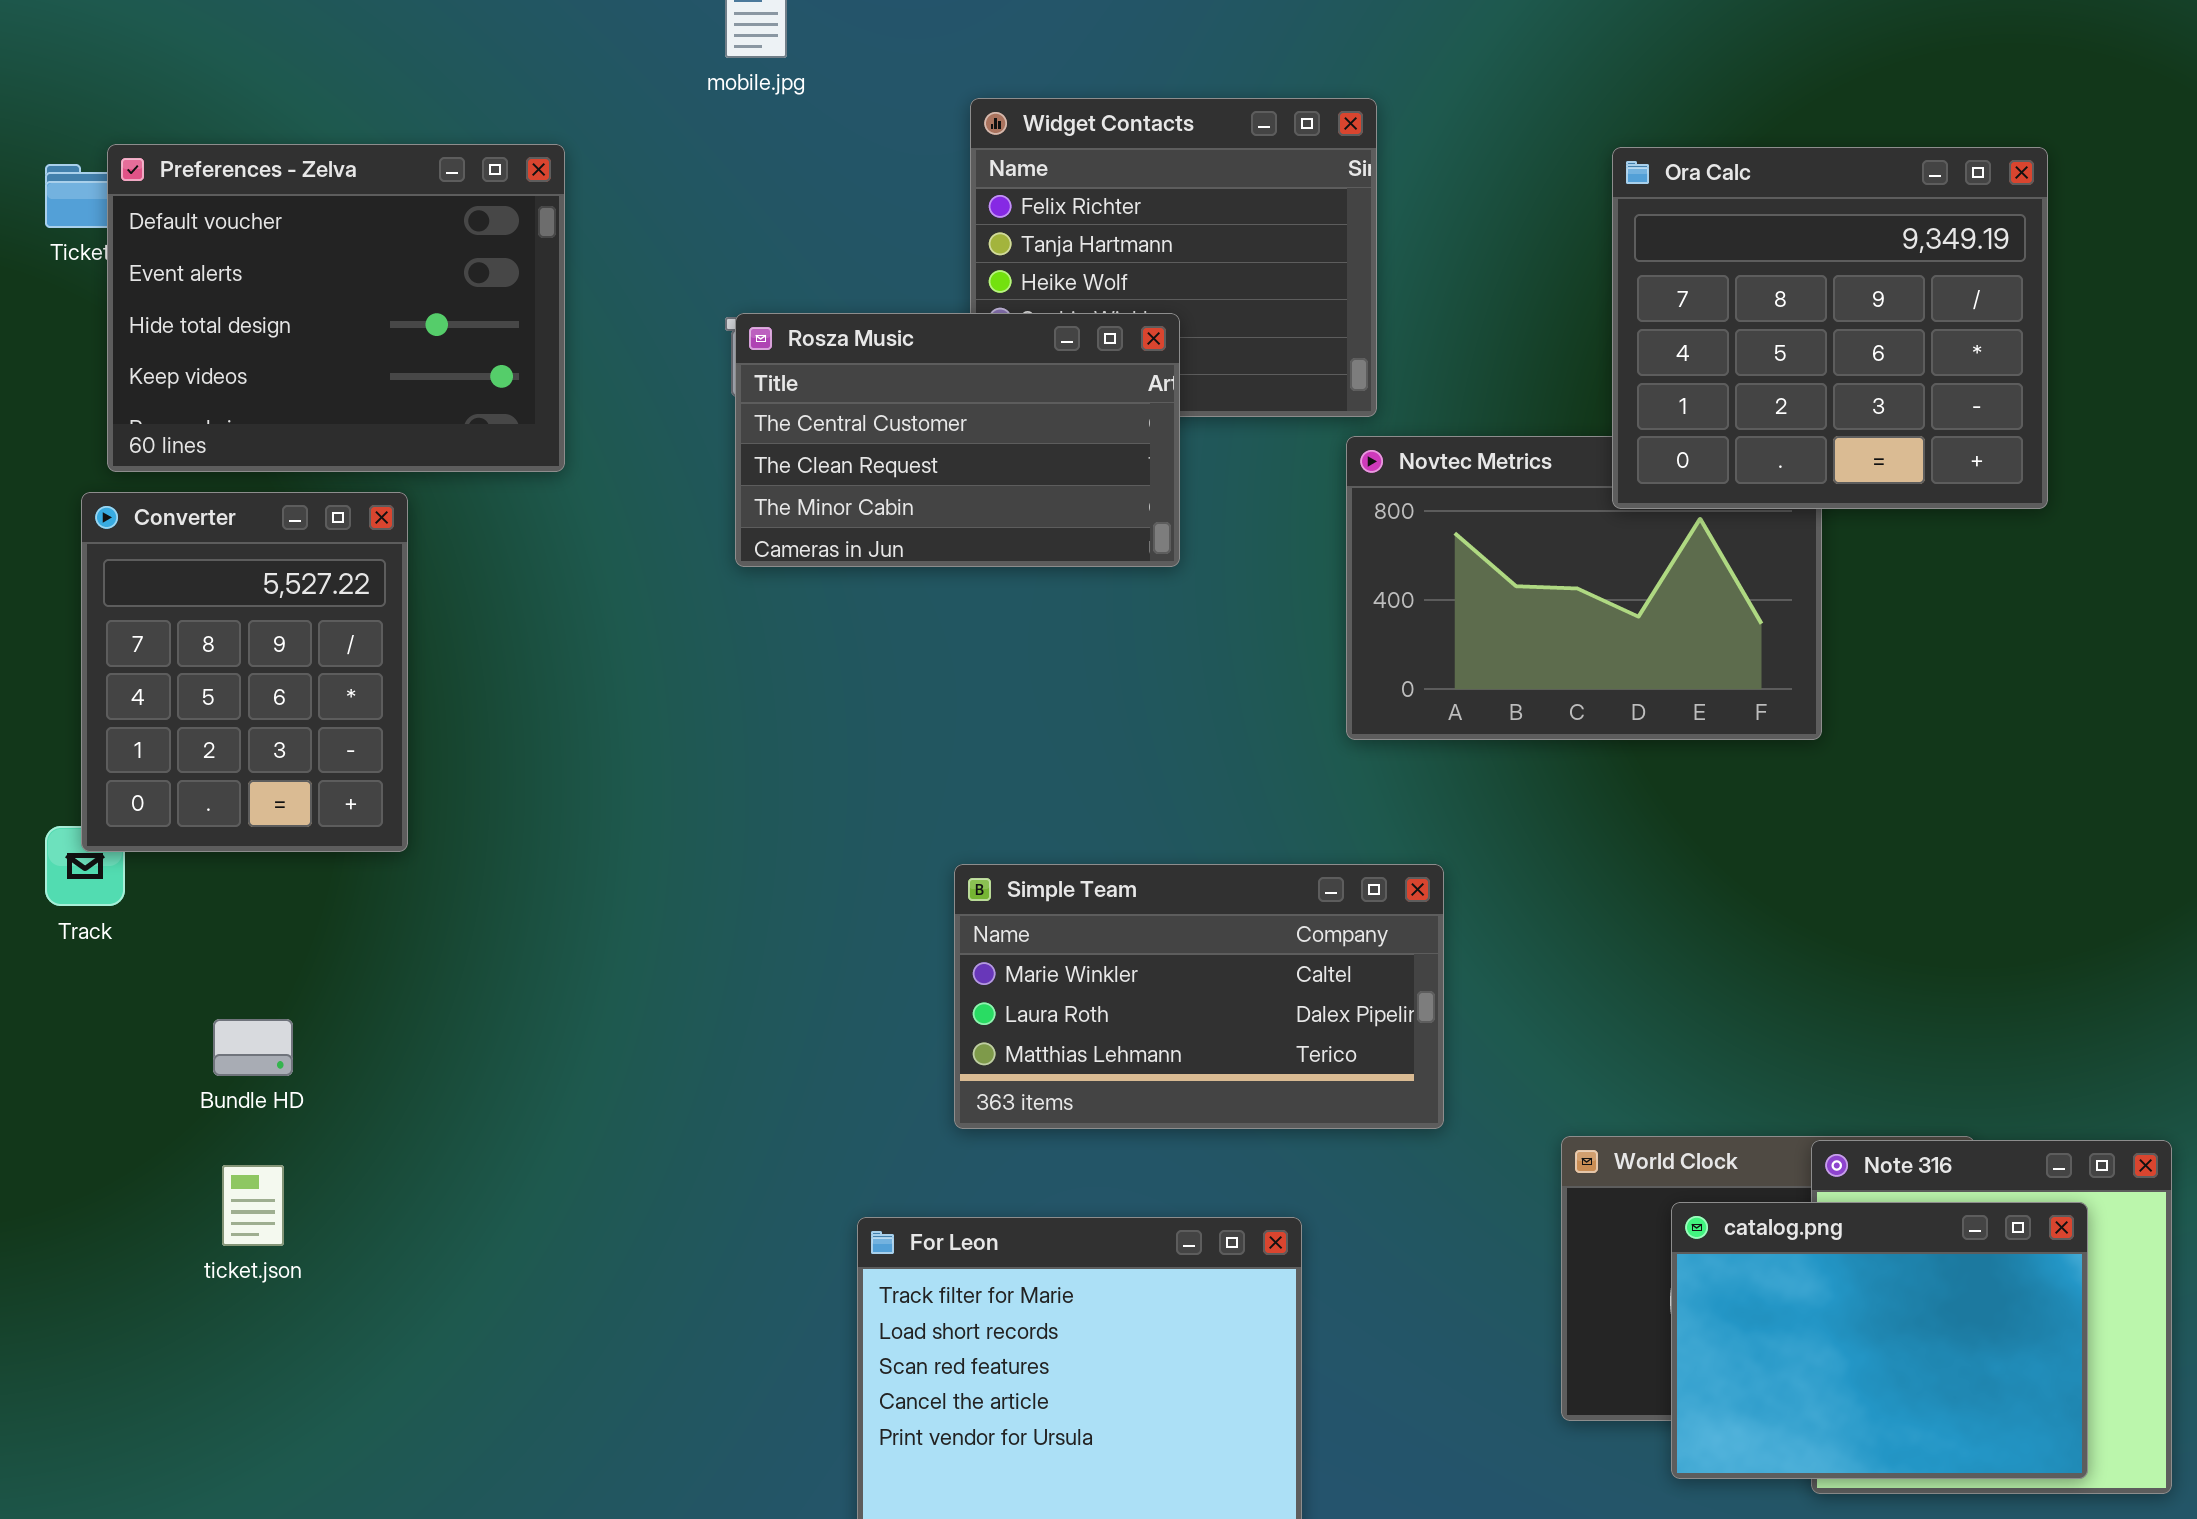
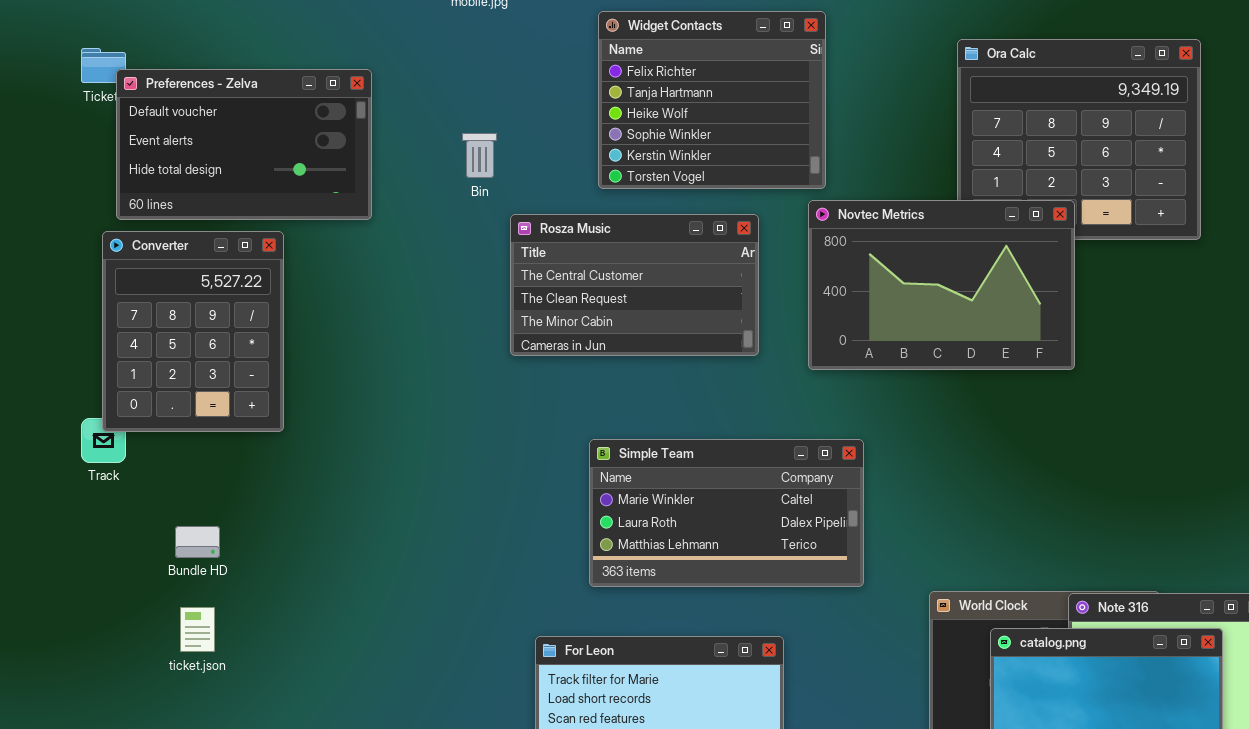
Preferences - Zelva: [107,144,565,472] -> [116,69,372,220], resized
Rosza Music: [735,313,1180,567] -> [510,214,759,356], moved
Novtec Metrics: [1346,436,1822,740] -> [808,200,1075,370], raised

